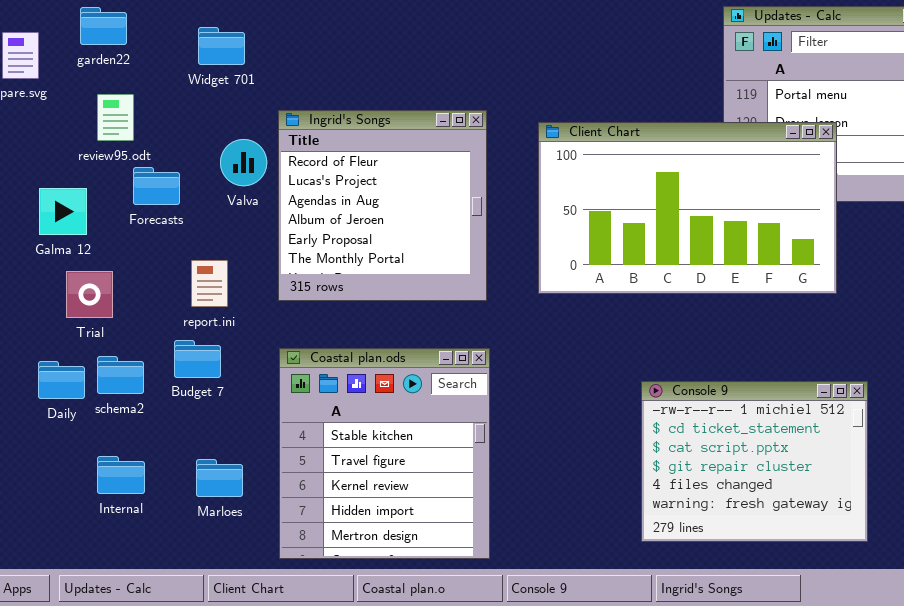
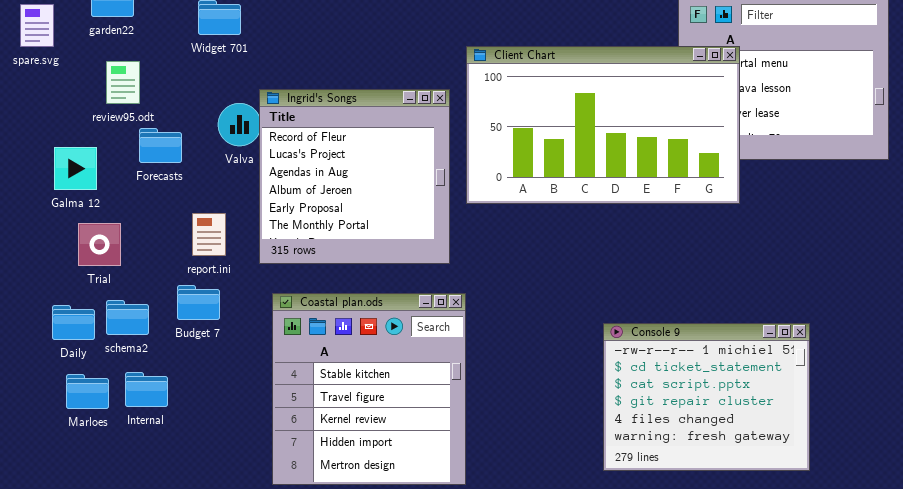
Ingrid's Songs: [278,110,487,301] -> [259,89,450,264], moved
Client Chart: [538,122,837,294] -> [466,46,740,204], moved
Internal: [97,456,145,494] -> [125,372,168,407], moved
Marloes: [196,459,243,497] -> [66,374,109,409], moved

